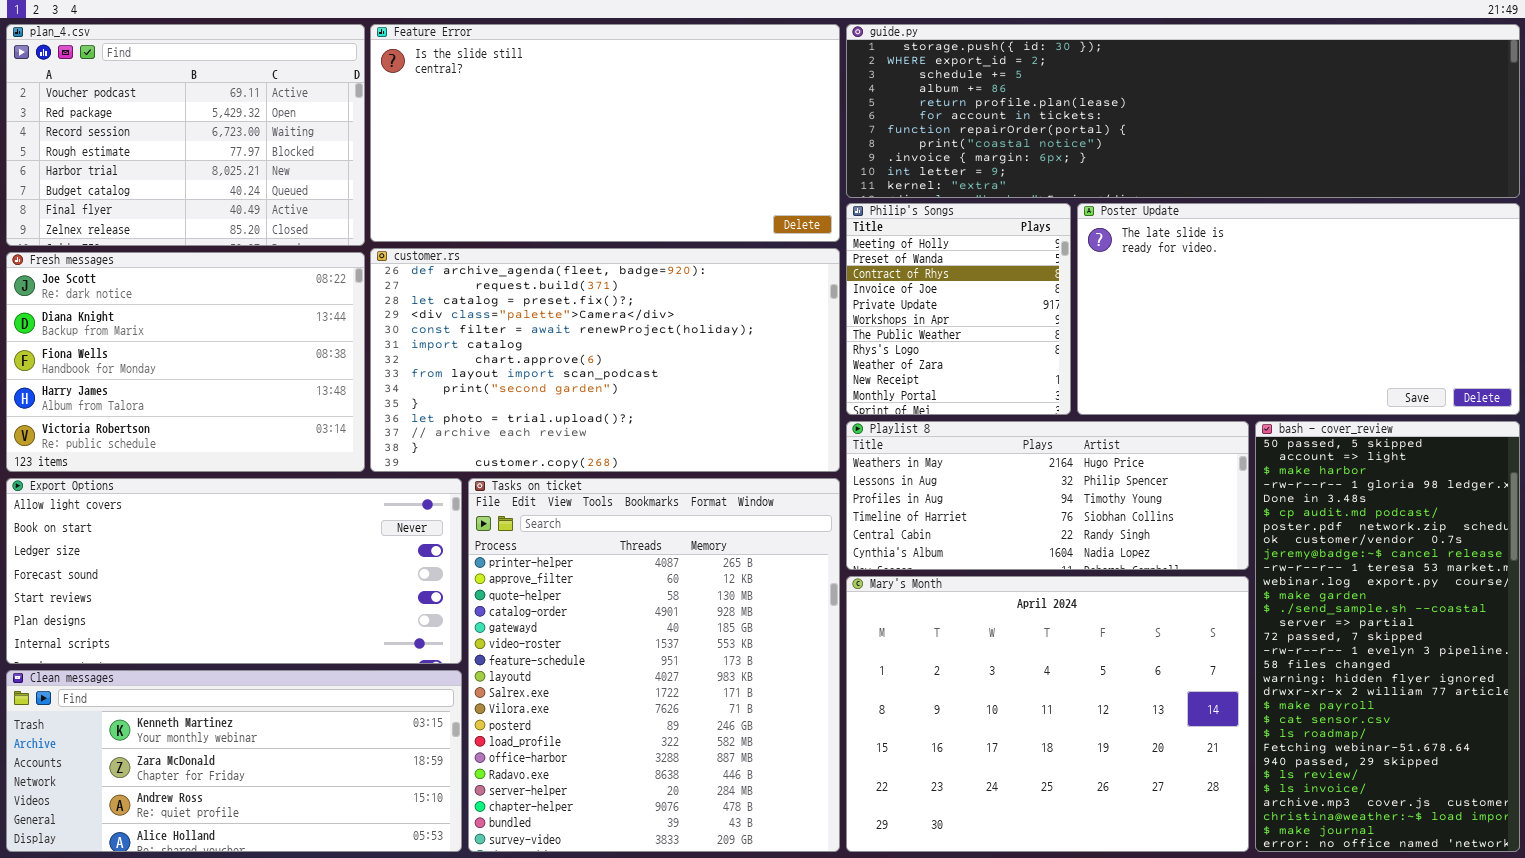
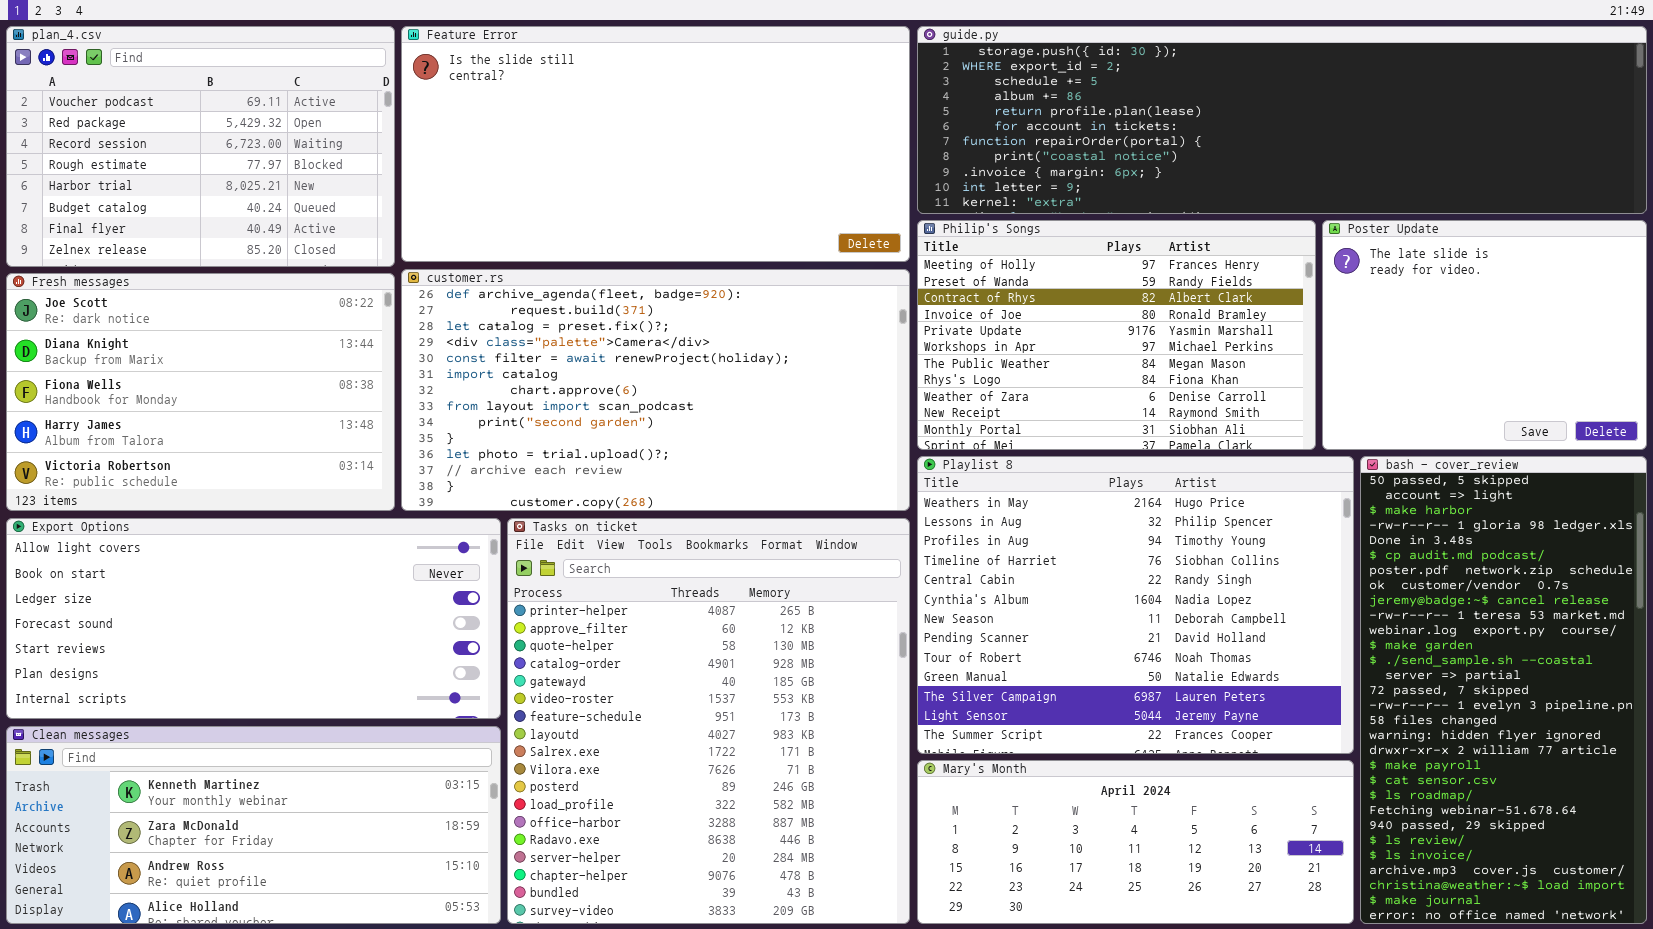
Philip's Songs: [846,203,1071,415] -> [917,220,1316,450], resized
Poster Update: [1077,203,1520,415] -> [1322,220,1647,450], resized
Playlist 8: [846,421,1249,570] -> [917,456,1354,754], resized
Mary's Month: [846,576,1249,852] -> [917,760,1354,924], resized

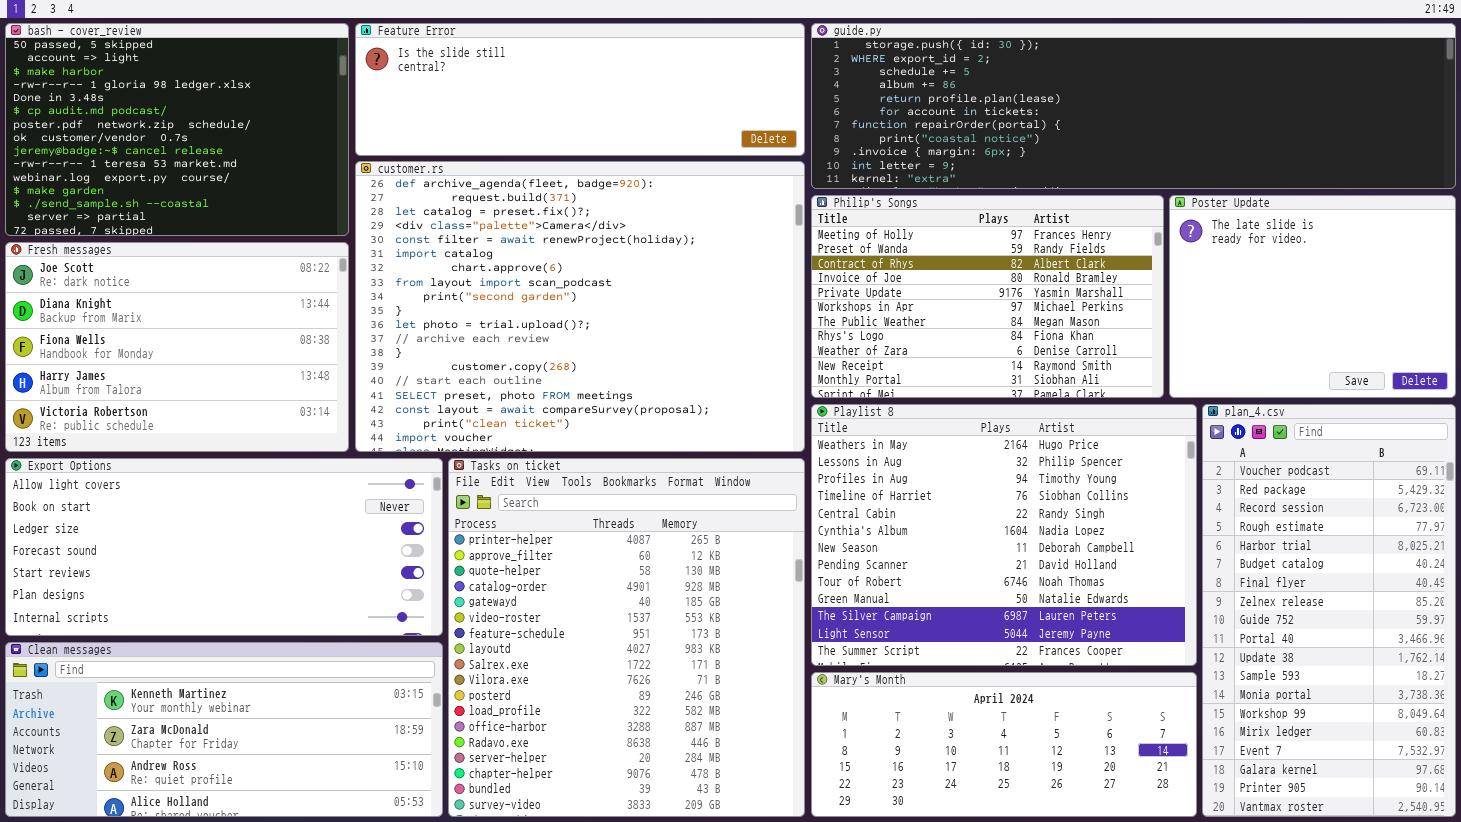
plan_4.csv: [6,26,395,267] -> [1202,404,1456,817], moved, resized
Feature Error: [401,26,910,262] -> [355,23,805,156], resized
customer.rs: [401,269,910,511] -> [355,161,805,452], resized
bash - cover_review: [1360,456,1647,924] -> [5,23,349,236], moved, resized

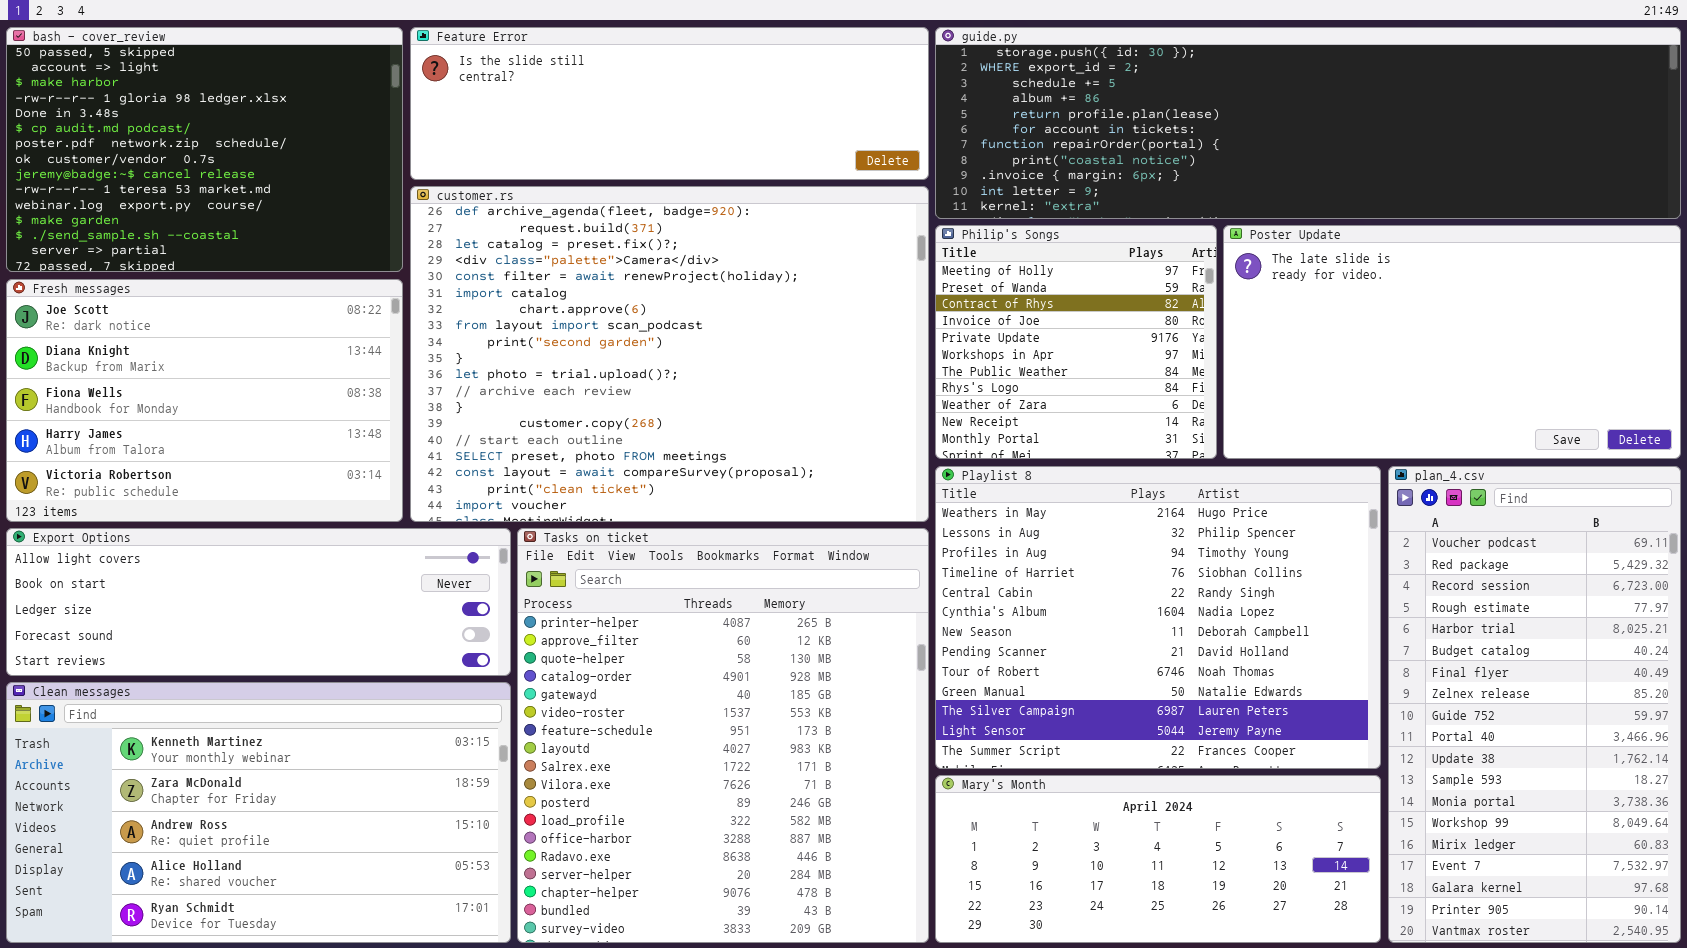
Philip's Songs: [811,195,1164,398] -> [935,225,1217,459], resized
Poster Update: [1169,195,1456,398] -> [1223,225,1681,459], resized
Export Options: [5,458,443,636] -> [6,528,511,676], resized
Clean messages: [5,642,443,817] -> [6,682,511,943], resized

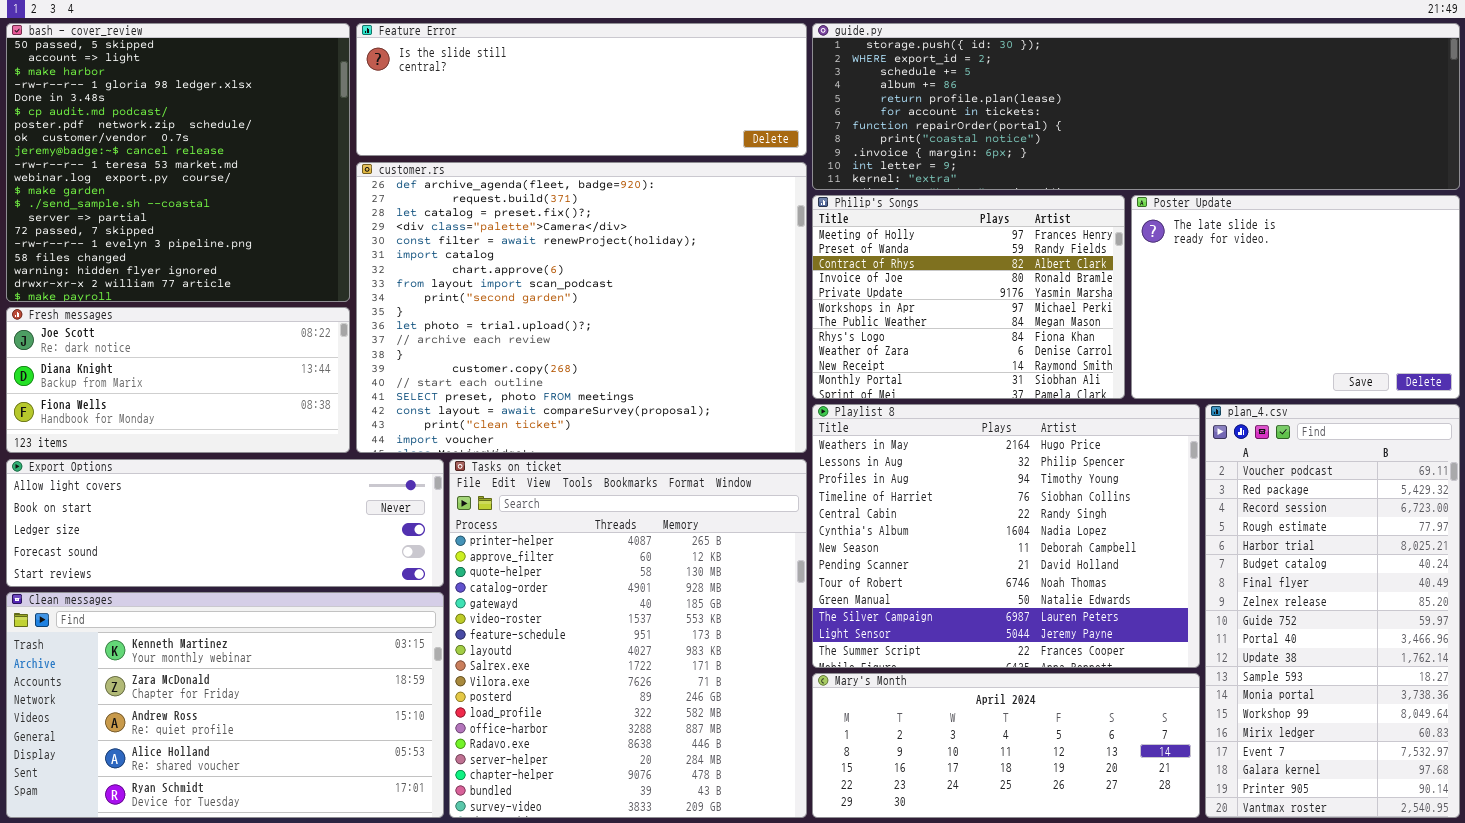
bash - cover_review: [6,27,403,272] -> [6,23,350,302], resized
Philip's Songs: [935,225,1217,459] -> [812,195,1125,399], resized
Poster Update: [1223,225,1681,459] -> [1131,195,1460,399], resized
Fresh messages: [6,279,403,522] -> [6,307,350,453], resized

